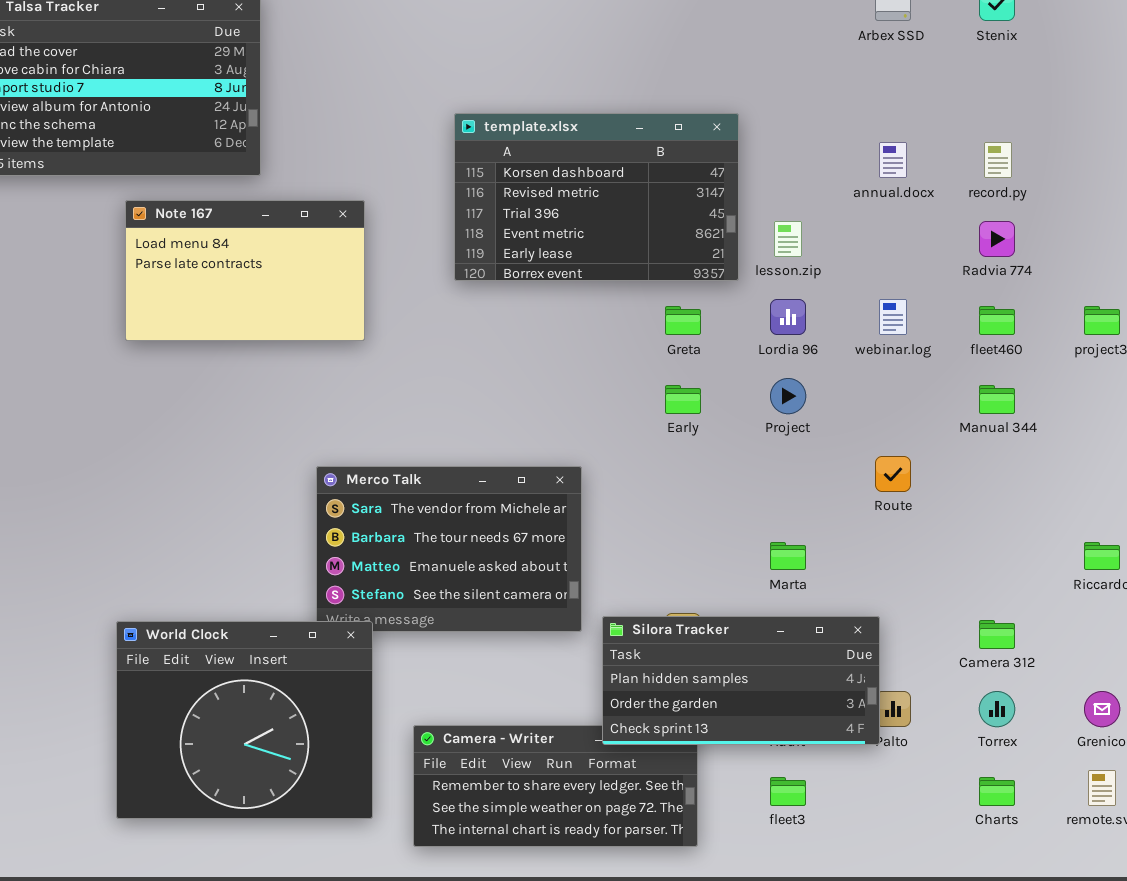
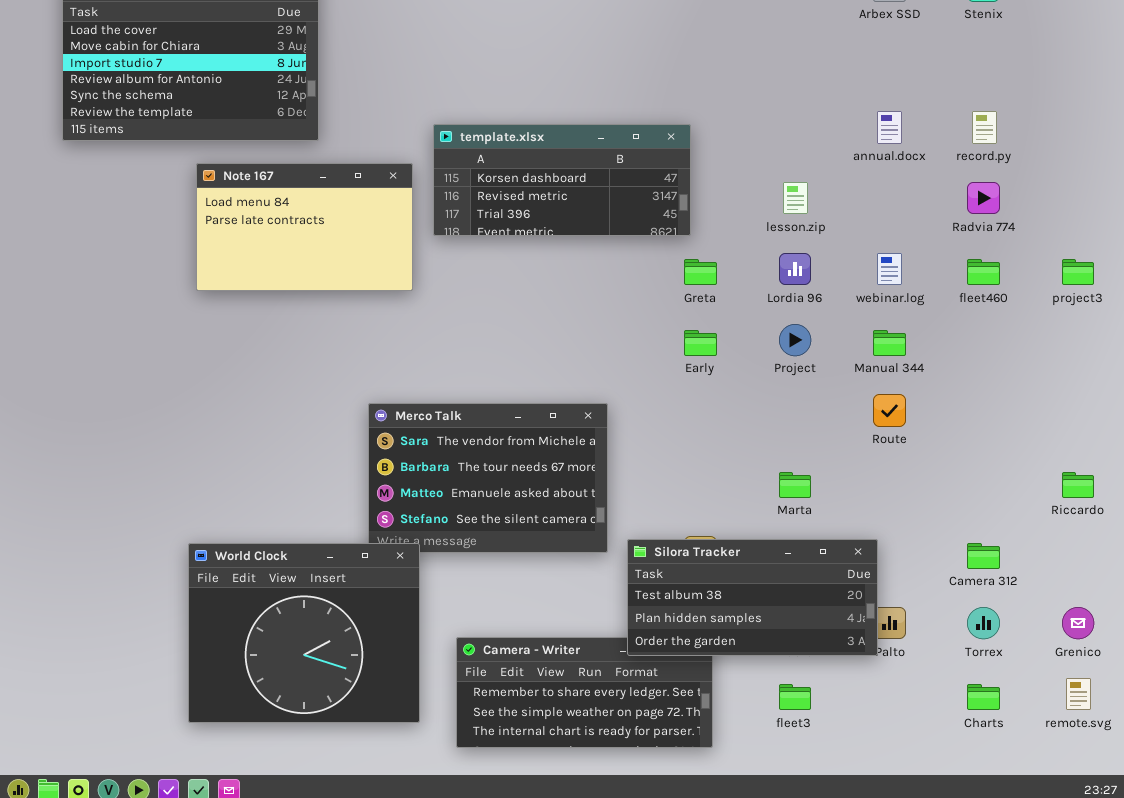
template.xlsx: [454,113,739,281] -> [433,124,691,236], moved, resized
Manual 344: [979,385,1015,414] -> [873,330,906,356], moved
Silora Tracker: [602,616,880,745] -> [627,539,878,656], scrolled up 1 row

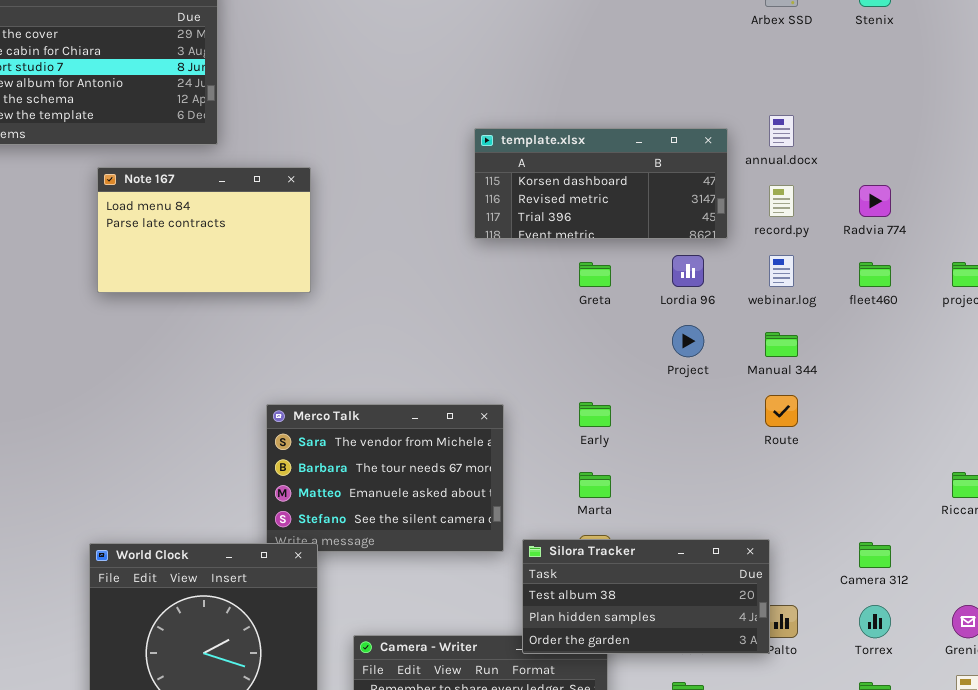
record.py: [972,111,997,144] -> [769,185,794,217], moved
template.xlsx: [433,124,691,236] -> [474,128,728,239], moved
Early: [684,330,717,356] -> [579,402,611,427], moved
Marta: [779,472,811,498] -> [579,472,611,498], moved

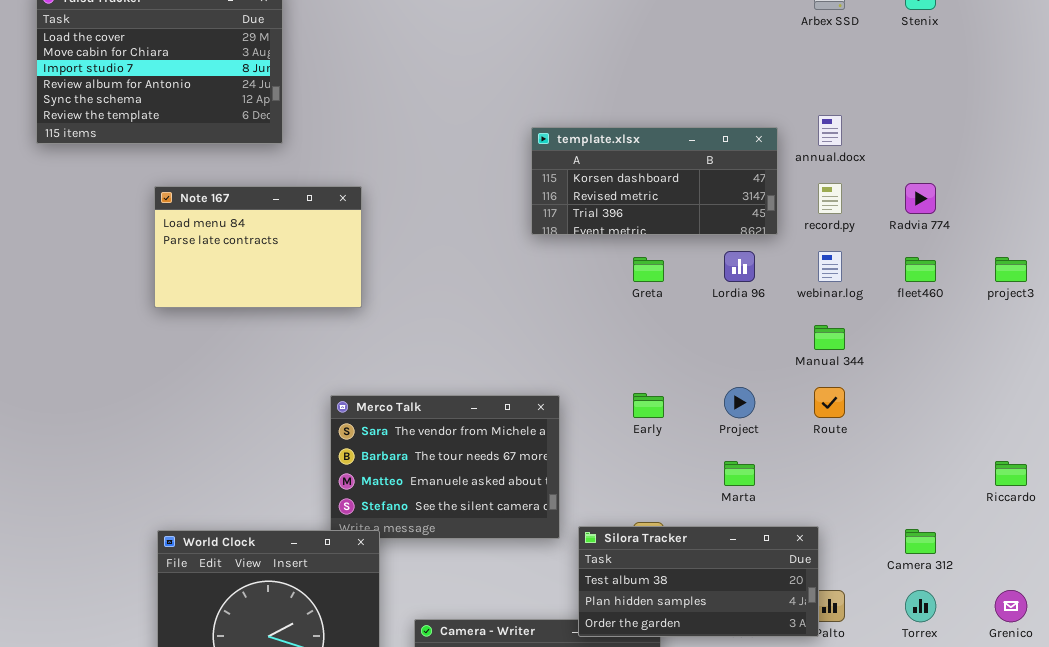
Note 167: [97,167,311,293] -> [154,186,362,308], moved
Project: [672,325,704,357] -> [724,387,755,418], moved
Marta: [579,472,611,498] -> [724,461,755,486], moved

